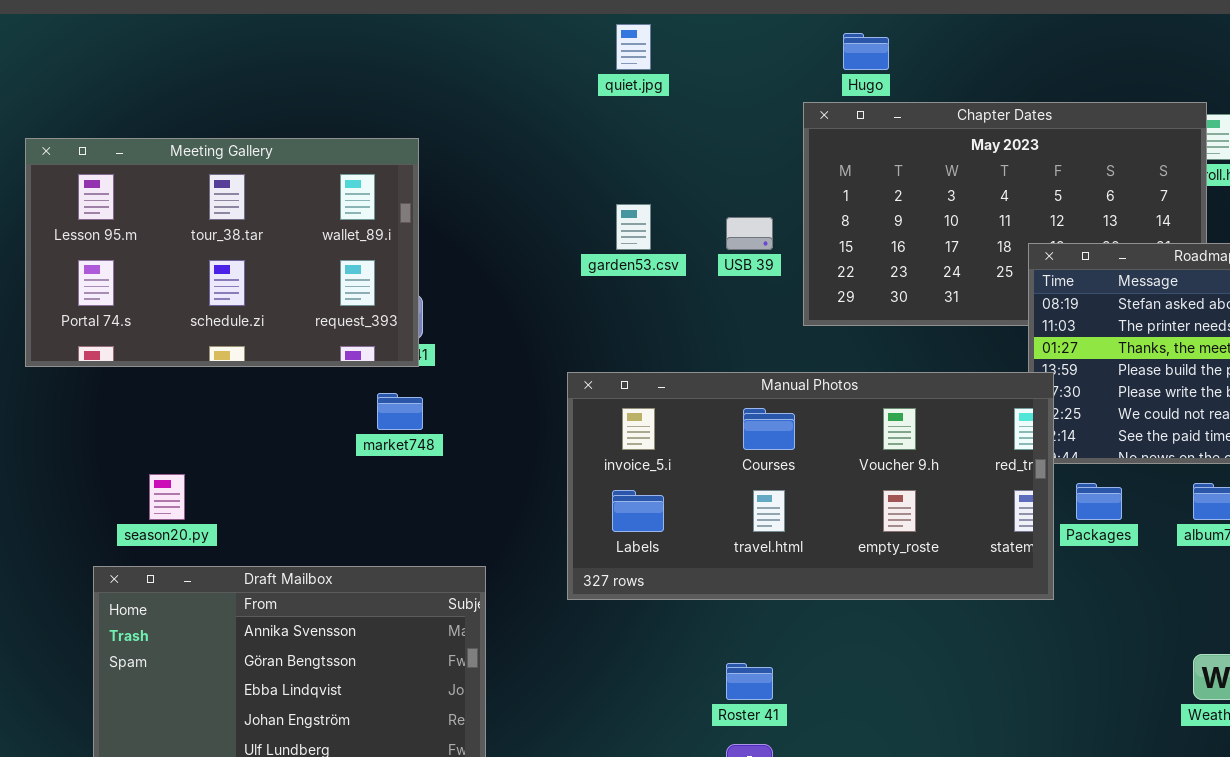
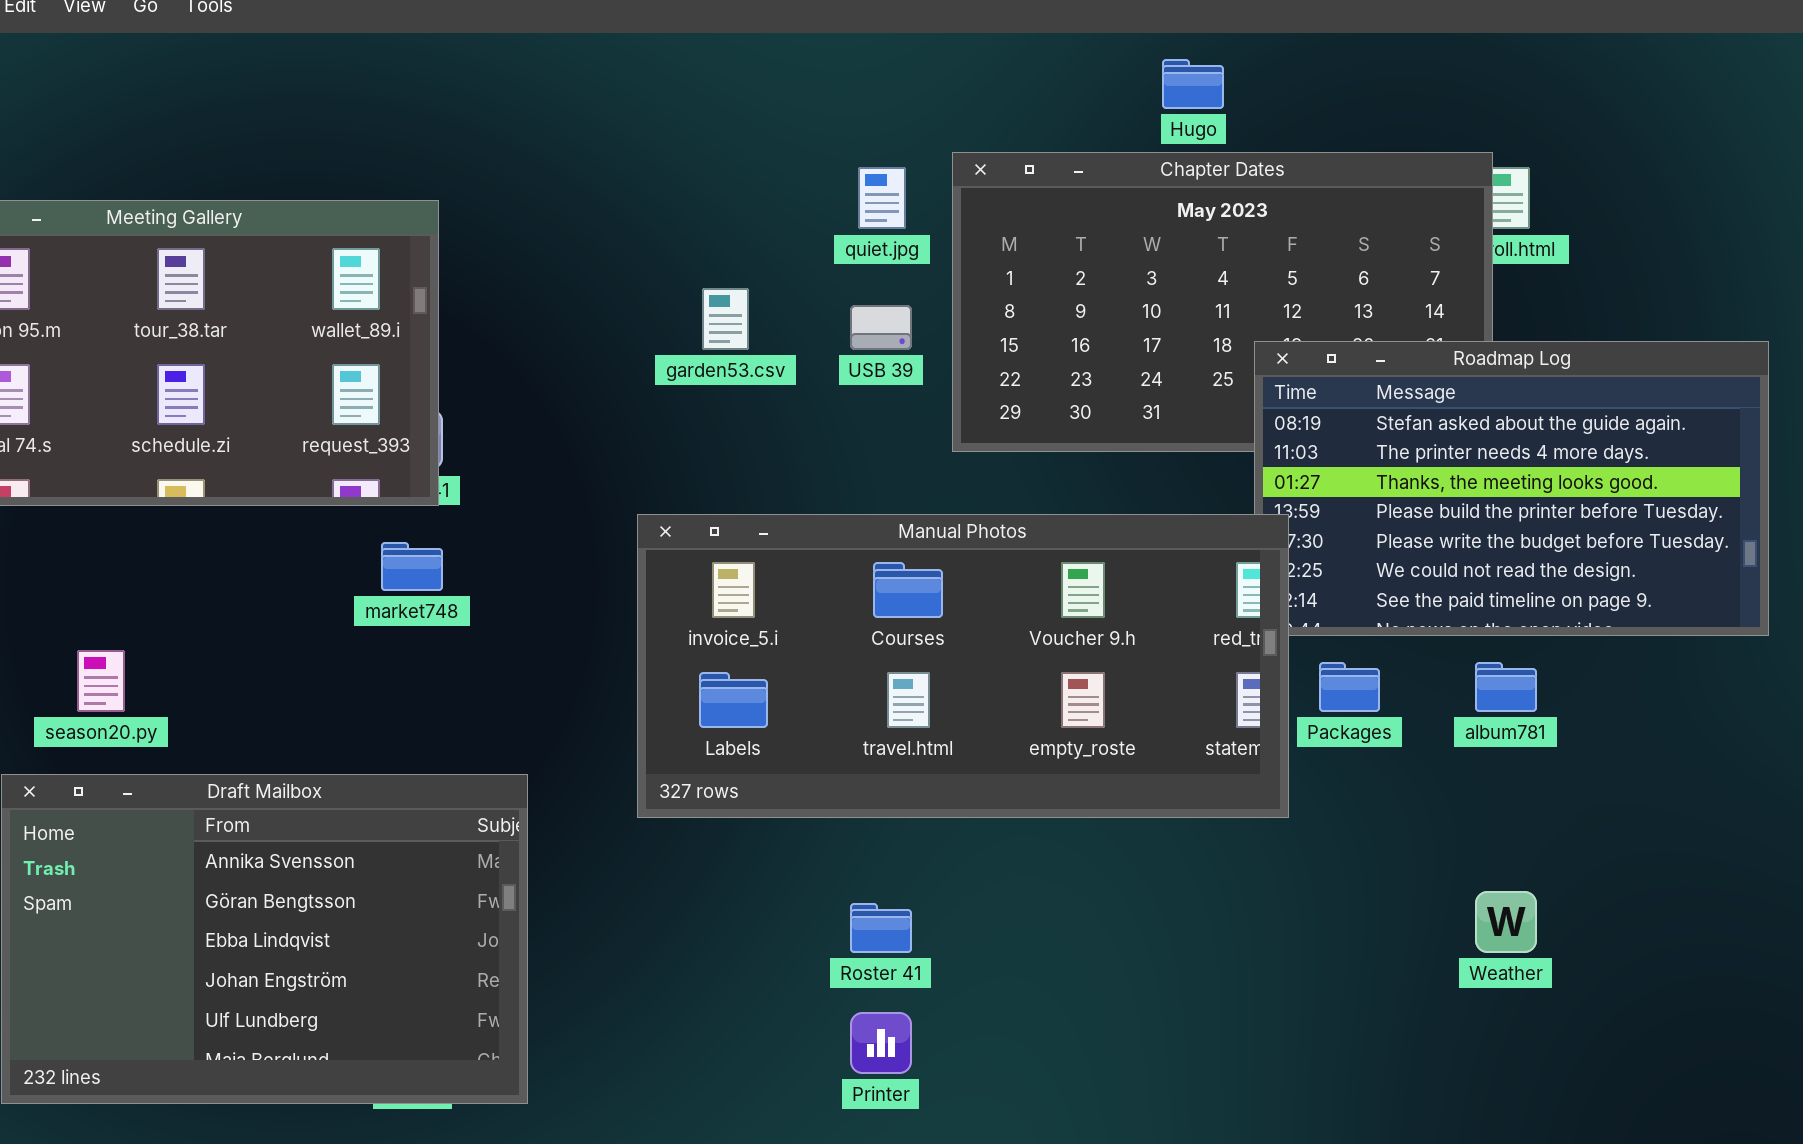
quiet.jpg: [616,24,651,70] -> [858,167,906,229], moved
Hugo: [843,33,889,70] -> [1162,59,1224,109], moved

